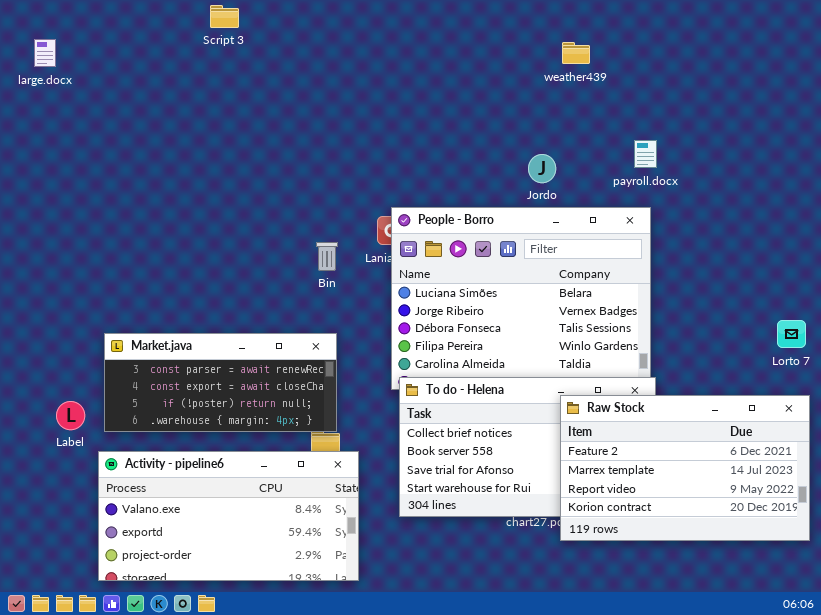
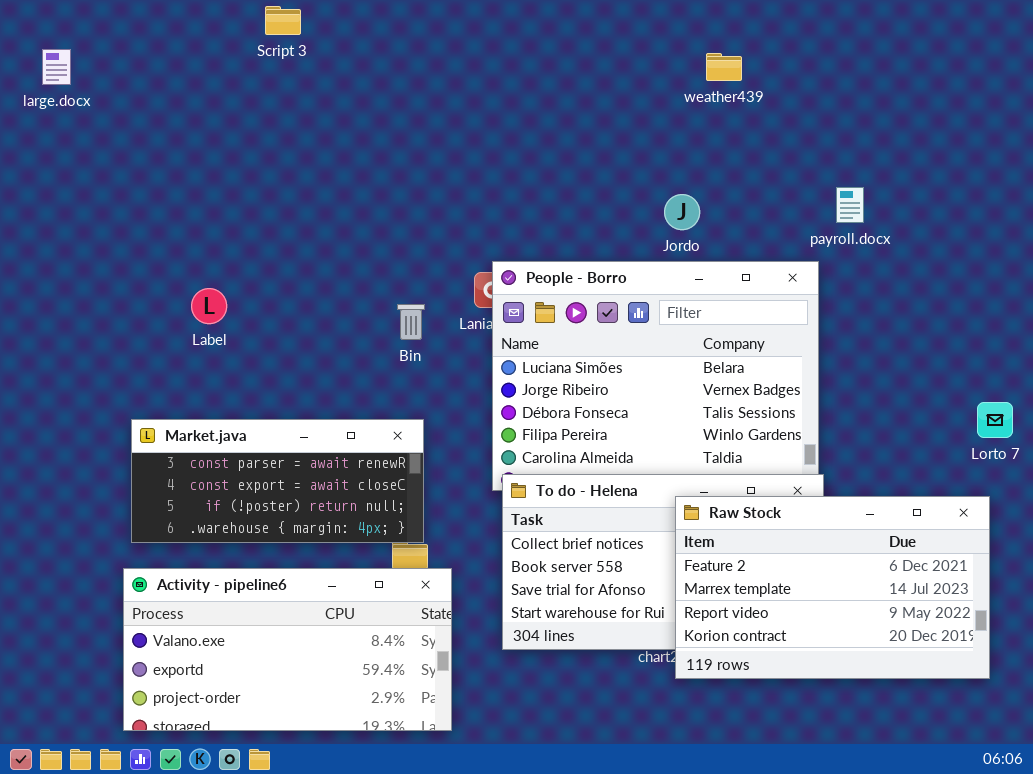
payroll.docx: [634,140,657,168] -> [836,187,864,223], moved
Raw Stock: [560,395,810,541] -> [675,496,990,679], moved
Label: [56,401,85,430] -> [191,288,227,324], moved

